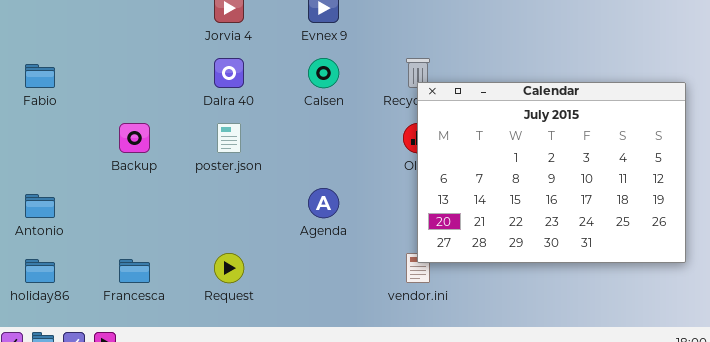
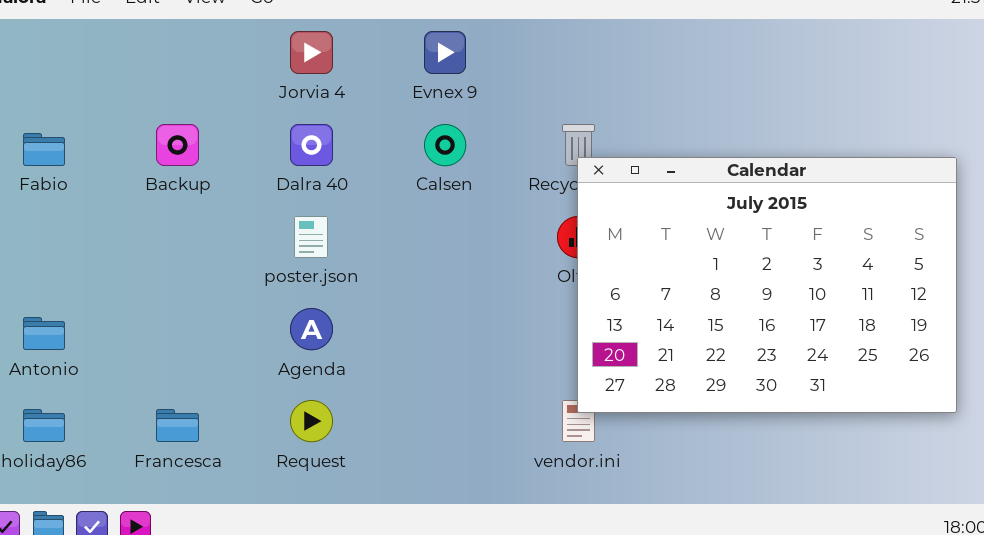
Backup: [119,123,150,153] -> [156,124,199,166], moved
Agenda: [308,188,339,218] -> [290,308,333,350], moved

